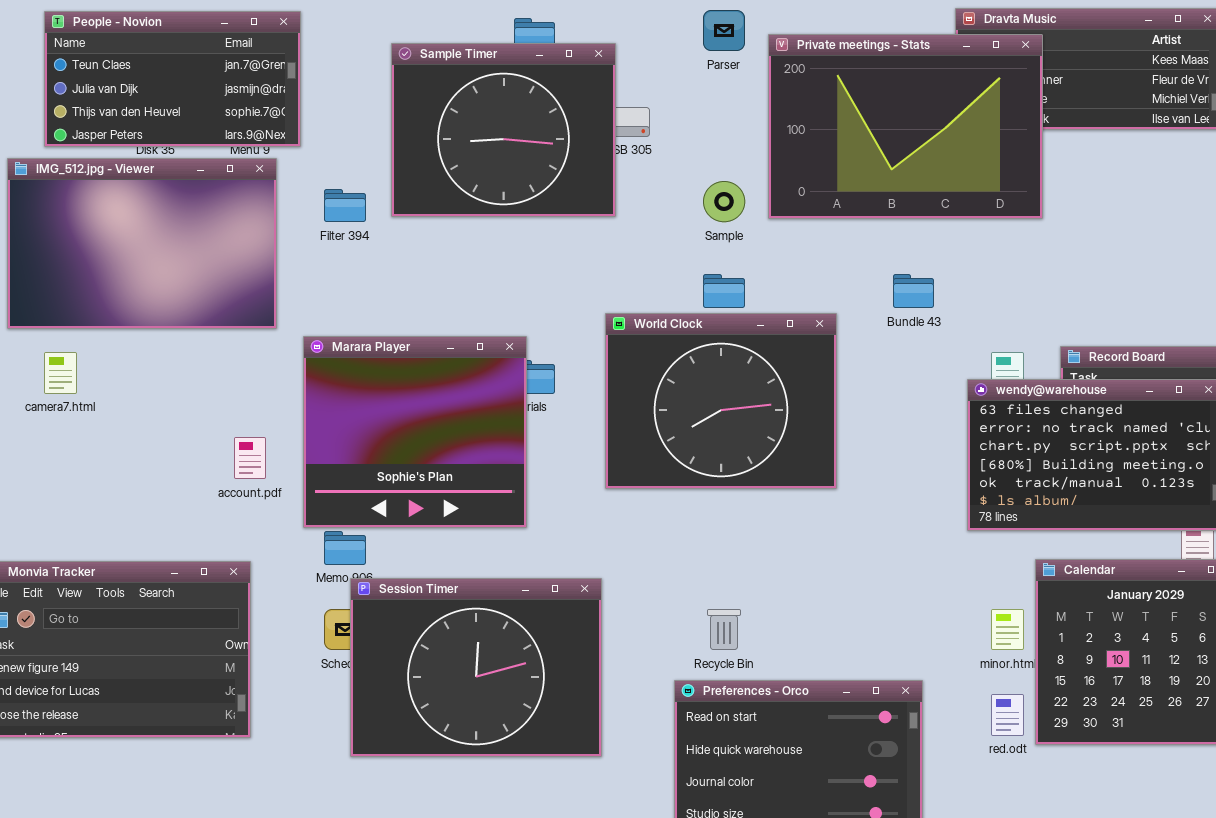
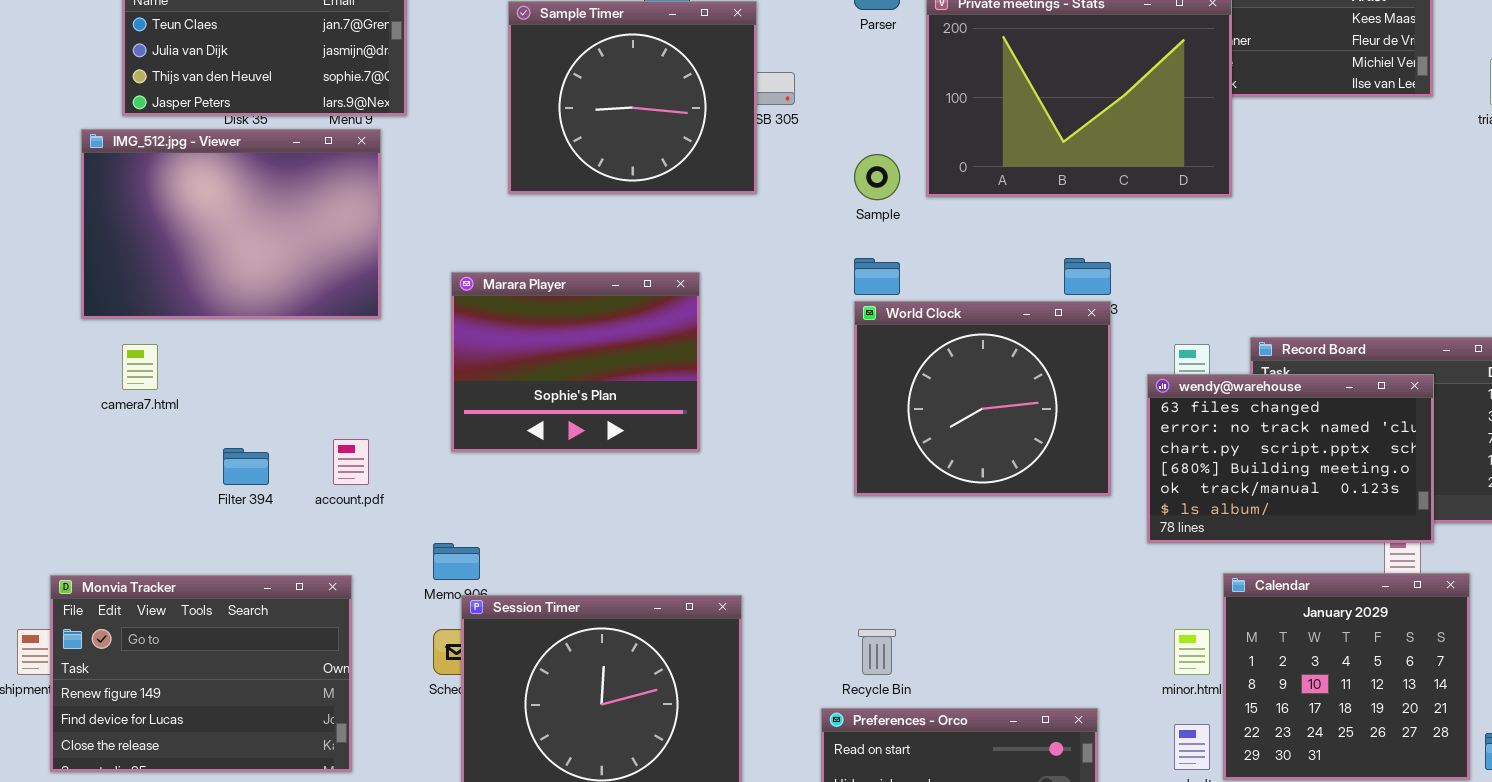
Filter 394: [324,189,366,222] -> [223,448,269,485], moved
World Clock: [605,313,837,489] -> [854,301,1111,496], moved
Marara Player: [303,336,527,528] -> [451,272,700,452], moved, resized

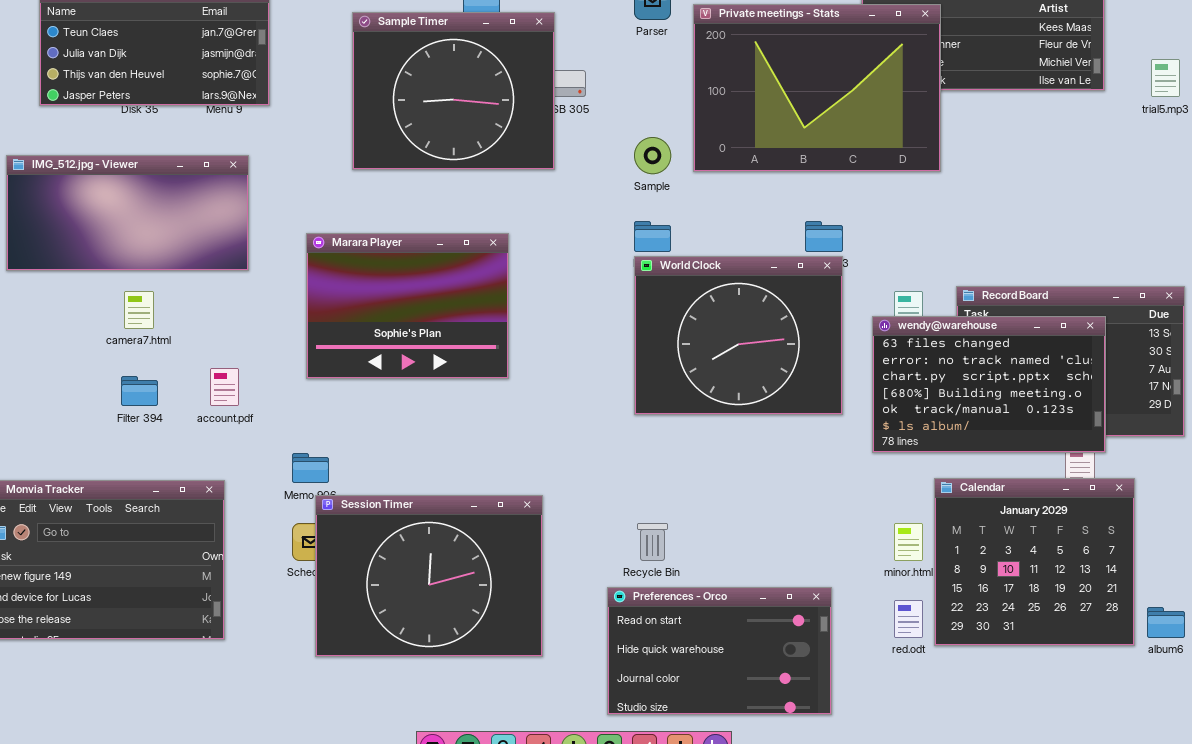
IMG_512.jpg - Viewer: [81,129,381,319] -> [6,155,249,271], resized
camera7.html: [122,344,158,390] -> [124,291,154,329], moved

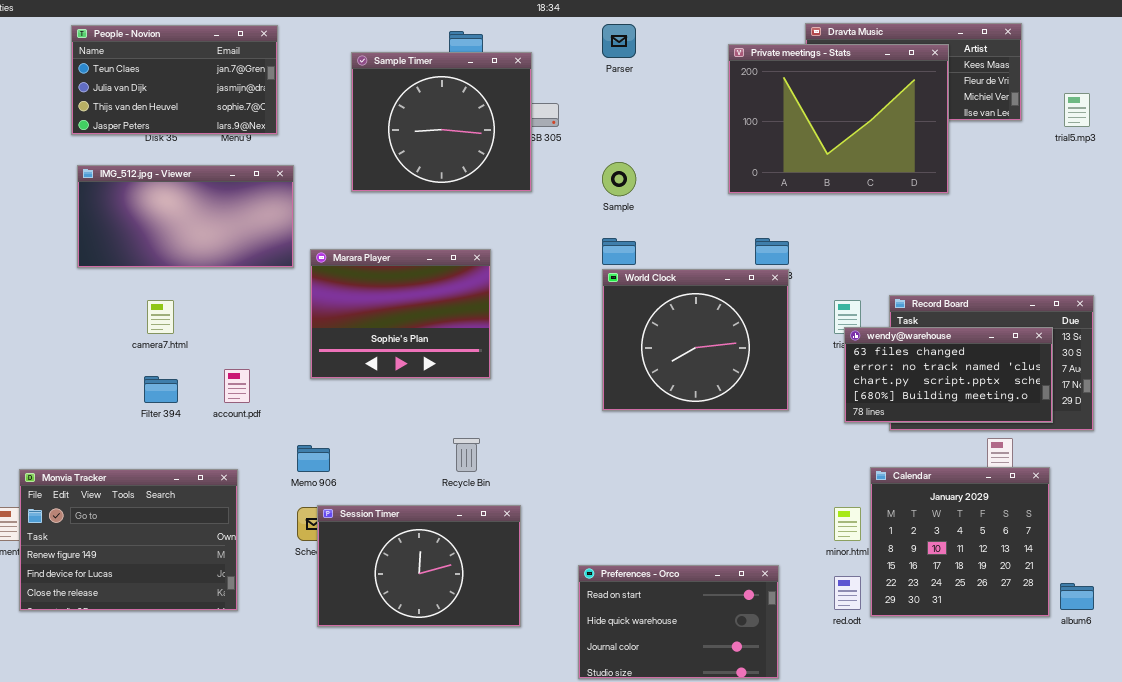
Private meetings - Stats: [693,4,941,172] -> [728,44,949,194], moved
IMG_512.jpg - Viewer: [6,155,249,271] -> [77,165,294,268], moved
wendy@warehouse: [872,316,1106,453] -> [844,327,1053,423], moved, resized
Session Timer: [315,495,543,657] -> [317,505,521,627], resized
Recycle Bin: [637,523,668,561] -> [453,438,480,472], moved

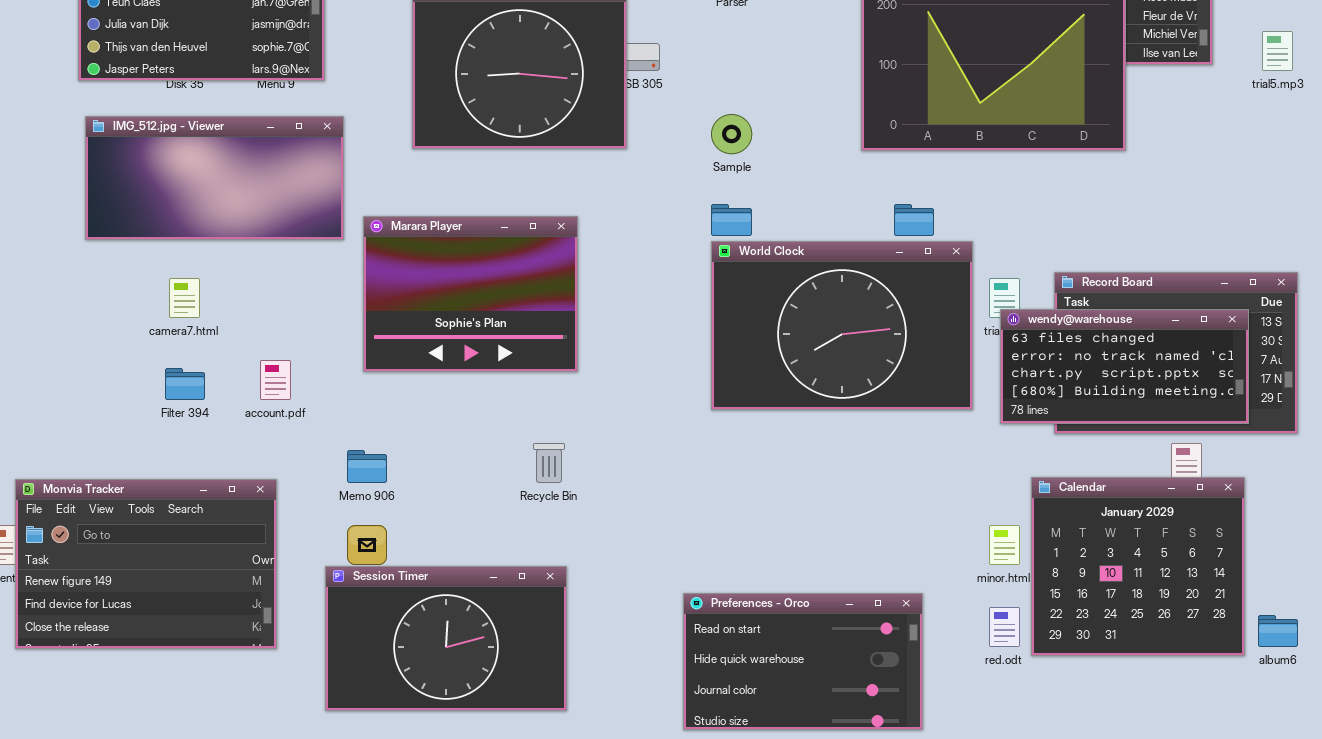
World Clock: [602,269,789,411] -> [711,241,973,410], resized
Session Timer: [317,505,521,627] -> [325,566,567,711], moved

